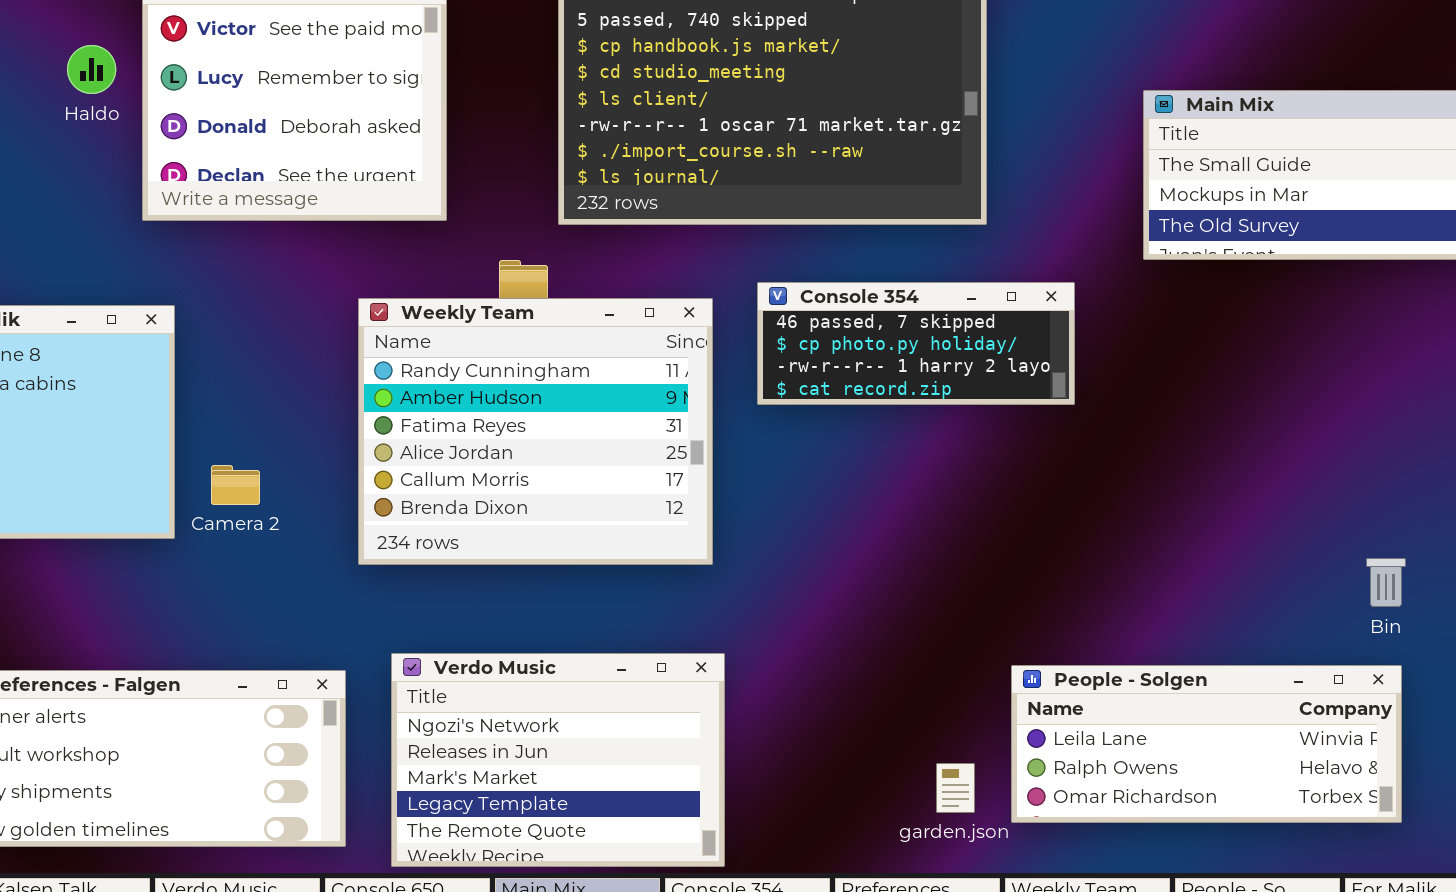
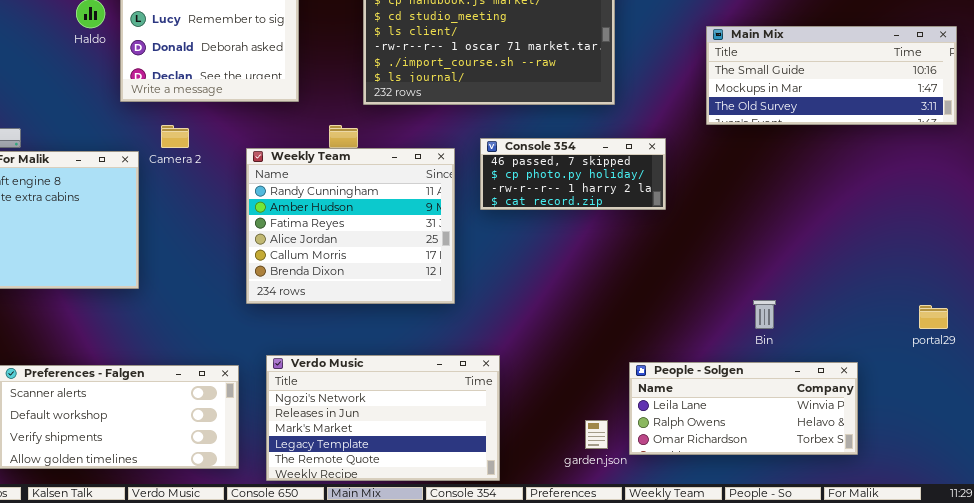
Camera 2: [211,465,260,505] -> [161,125,189,148], moved
Bin: [1366,558,1406,607] -> [753,300,776,329], moved
Verdo Music: [391,653,725,867] -> [266,355,500,481], resized

